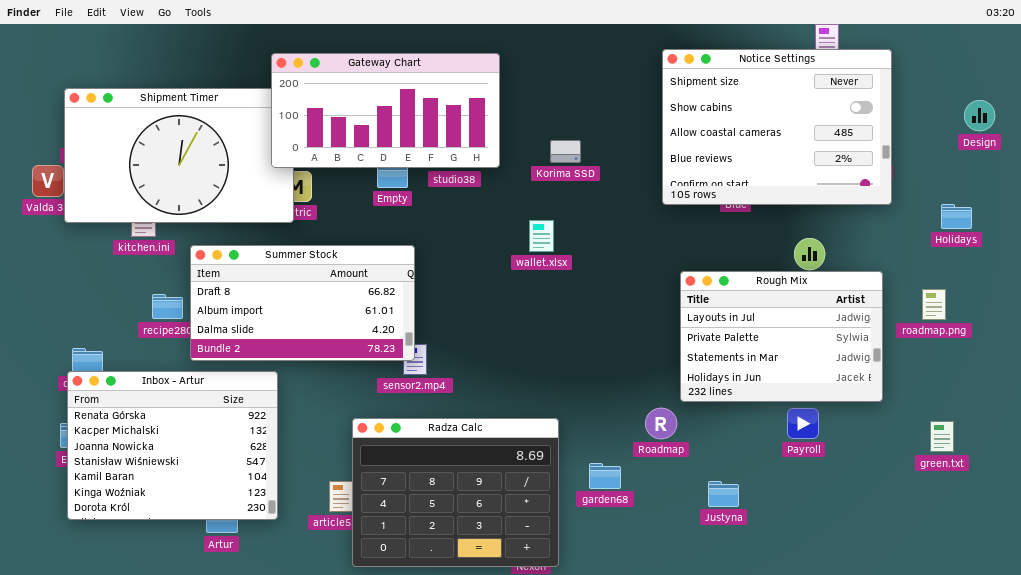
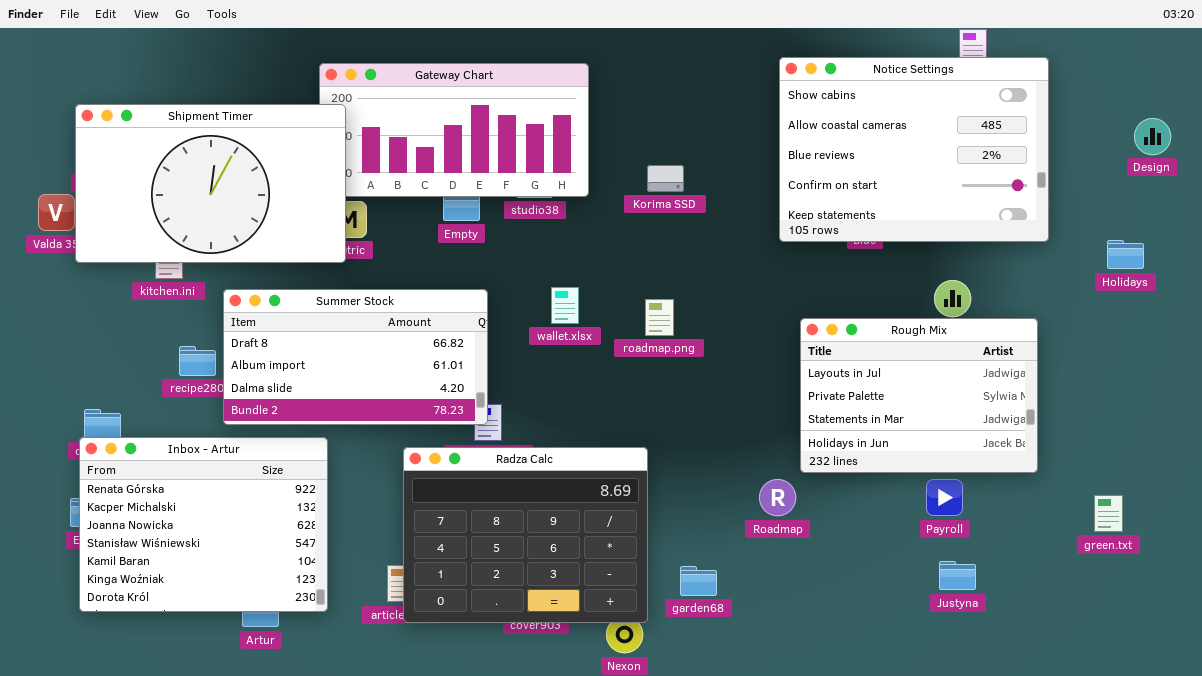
Notice Settings: [662,49,892,205] -> [779,57,1049,242], scrolled down 1 row
Shipment Timer: [64,88,294,223] -> [75,104,346,263], raised
wallet.xlsx: [529,220,554,252] -> [551,287,579,324], moved
roadmap.png: [922,289,946,320] -> [645,299,674,336], moved
Radza Calc: [352,418,559,567] -> [403,447,648,623], moved
garden68: [589,463,621,489] -> [680,566,717,596], moved
Justyna: [708,481,739,507] -> [939,561,976,590], moved

